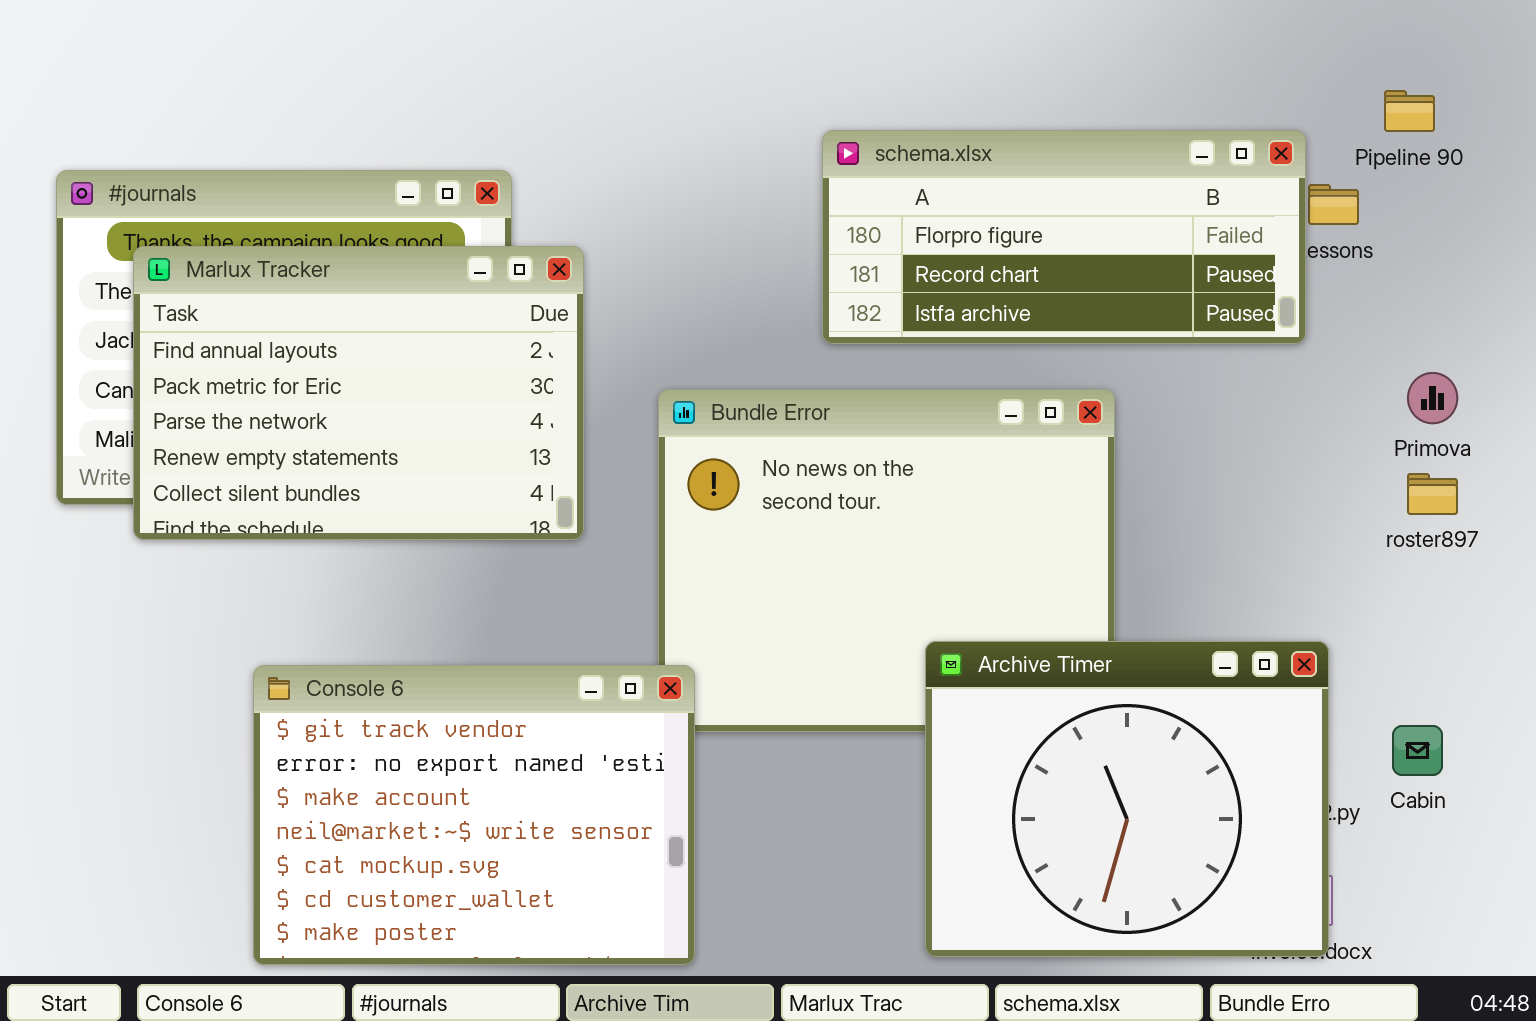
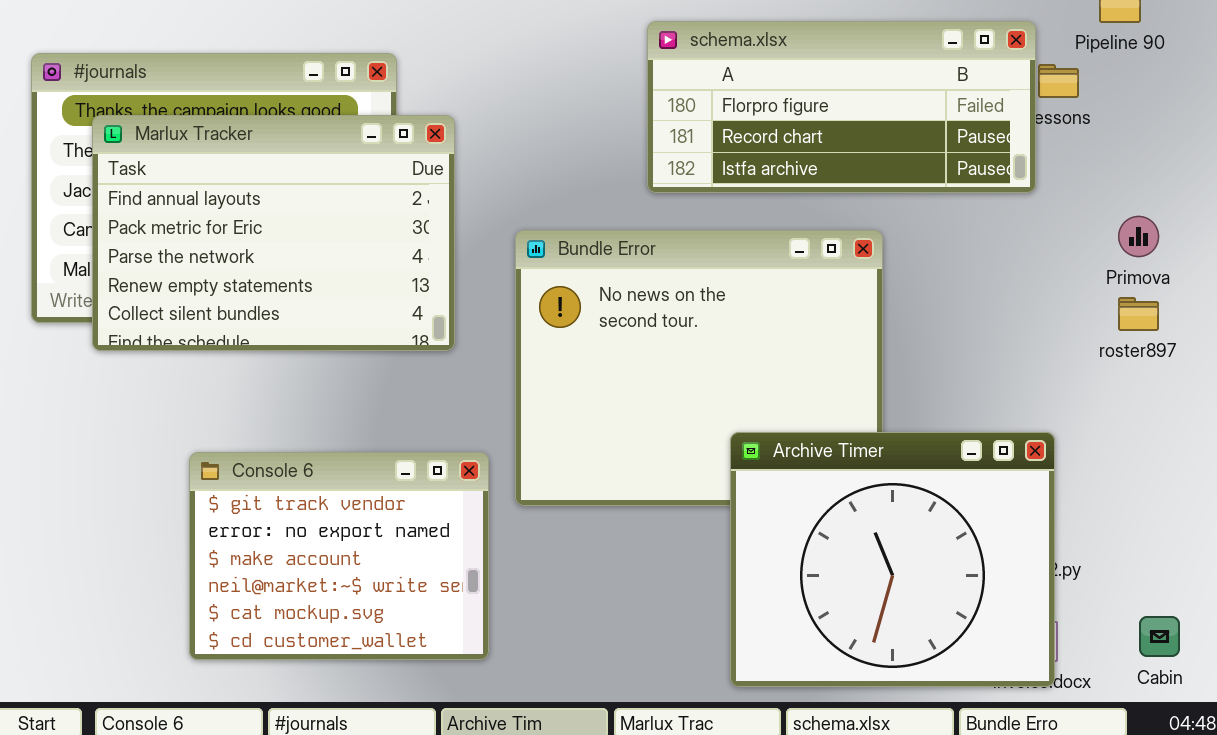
Console 6: [253,665,695,965] -> [189,452,489,660], resized
Cabin: [1392,725,1443,776] -> [1139,616,1180,657], moved

